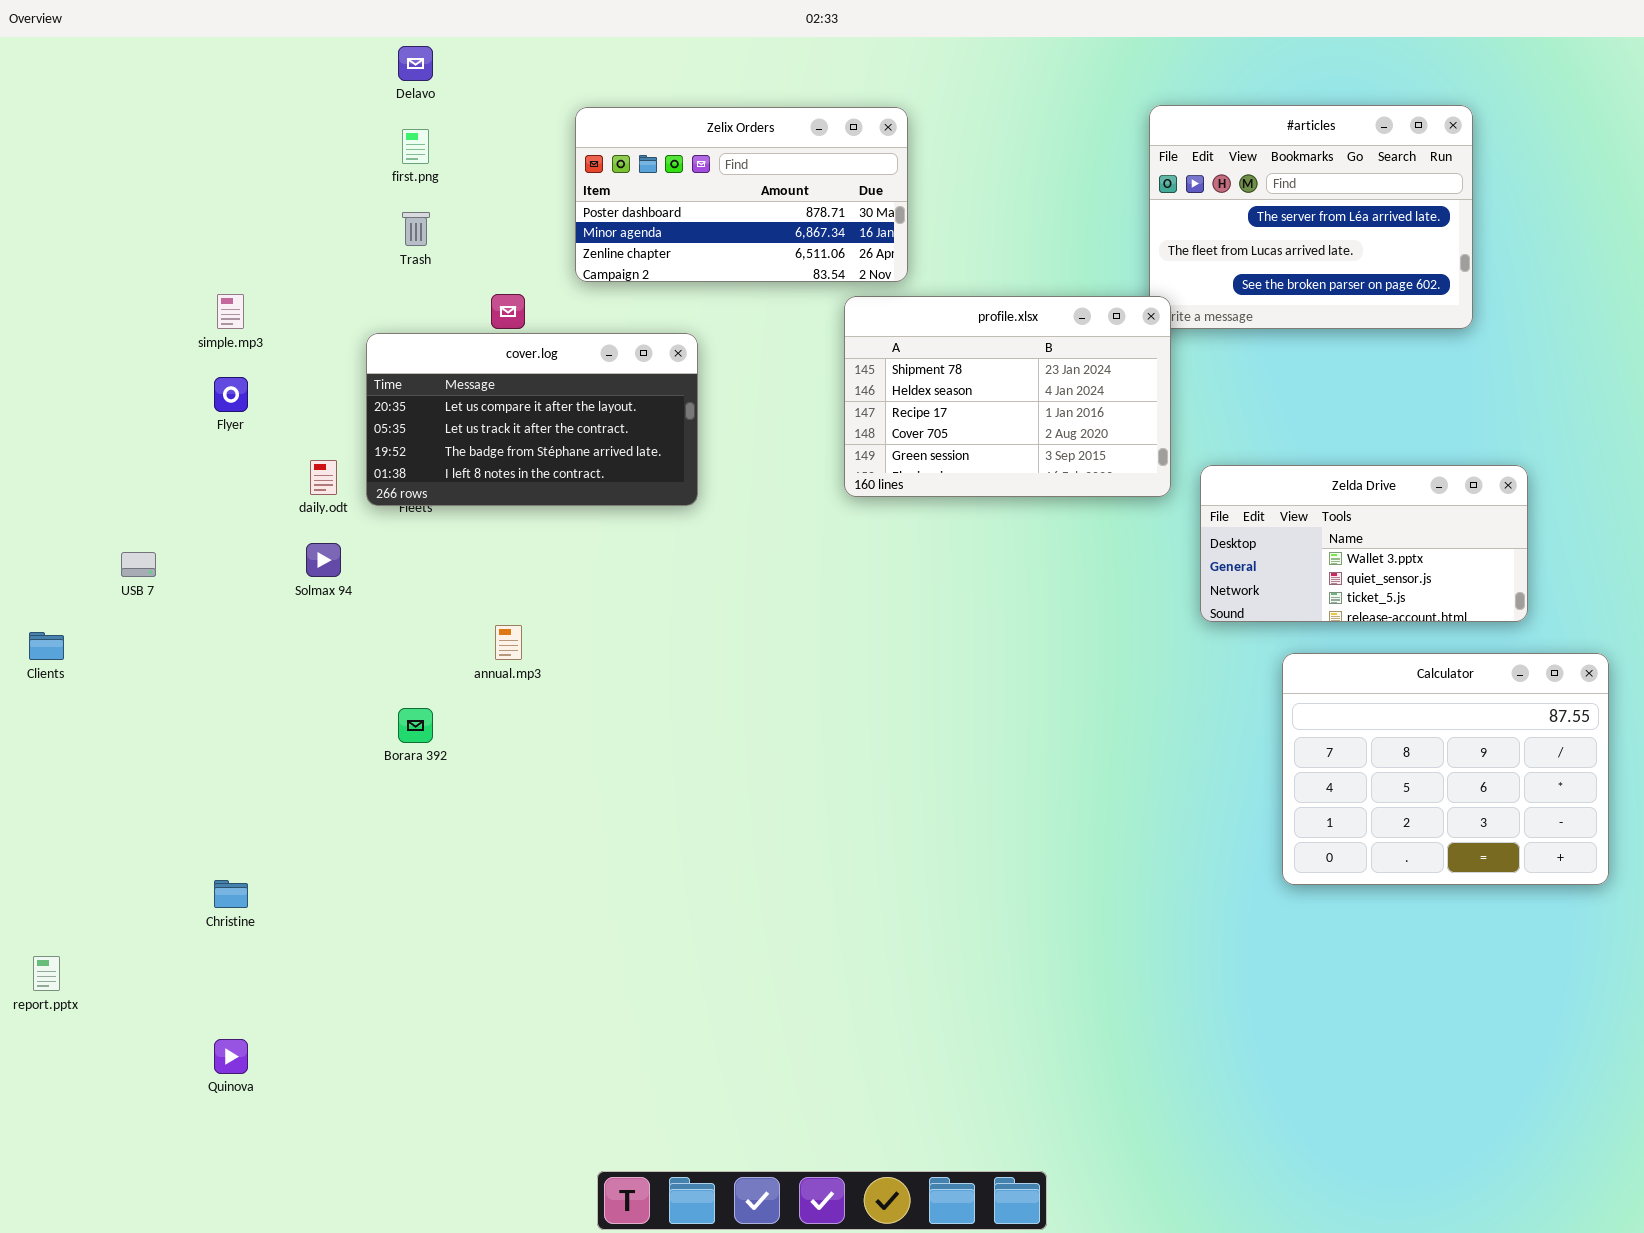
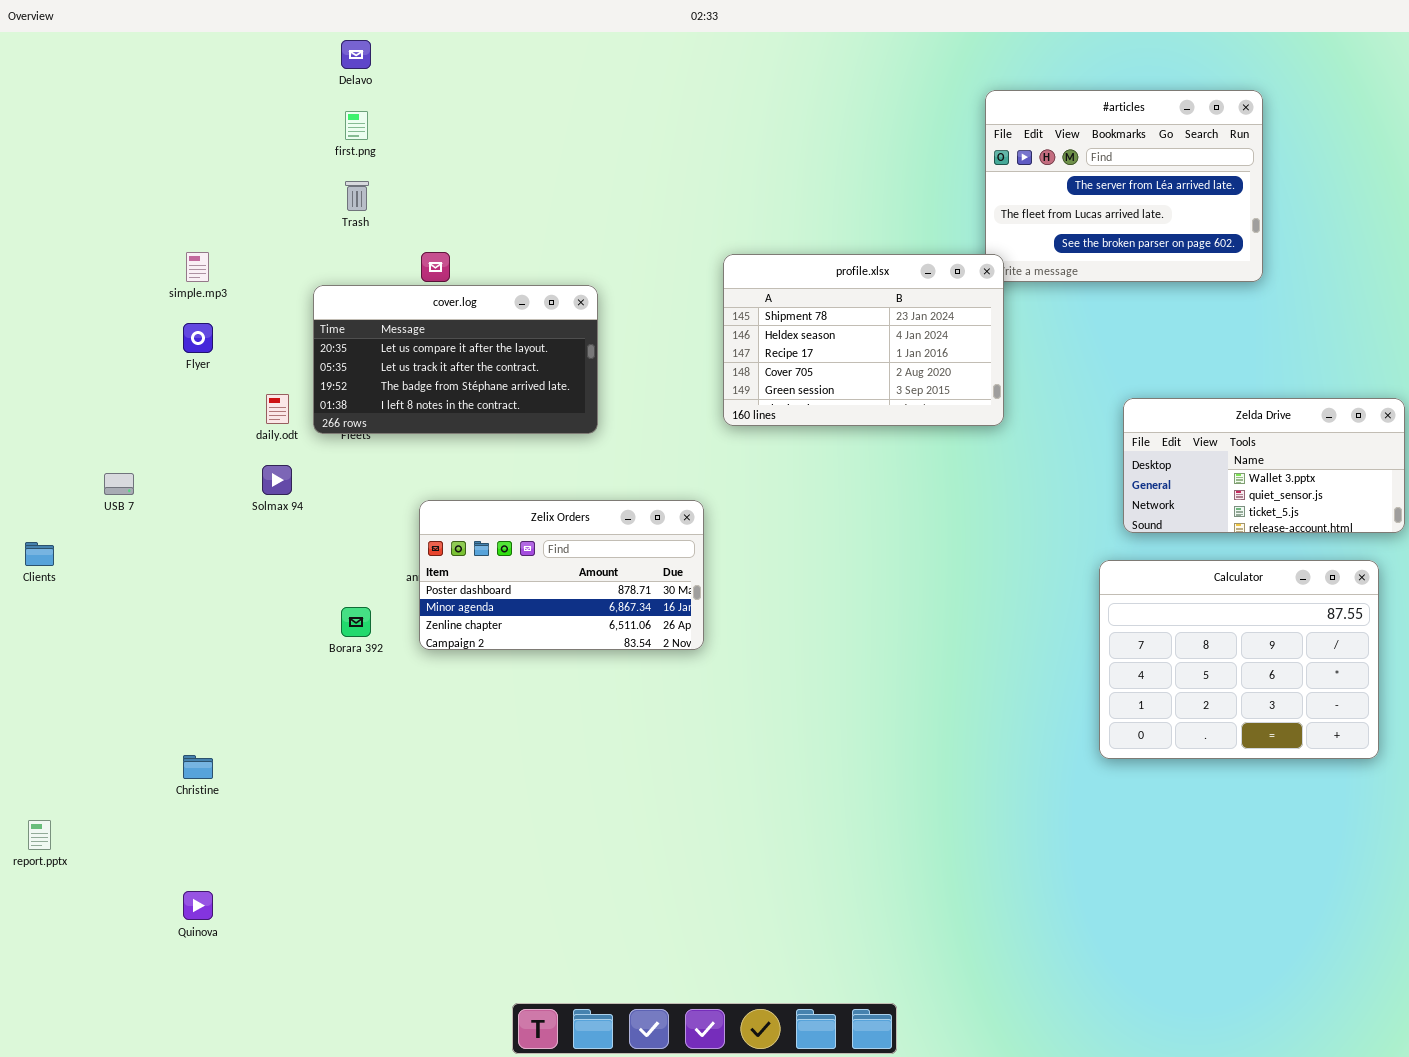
Zelix Orders: [575,107,908,282] -> [419,500,704,650], moved
Zelda Drive: [1200,465,1528,622] -> [1123,398,1405,533], moved

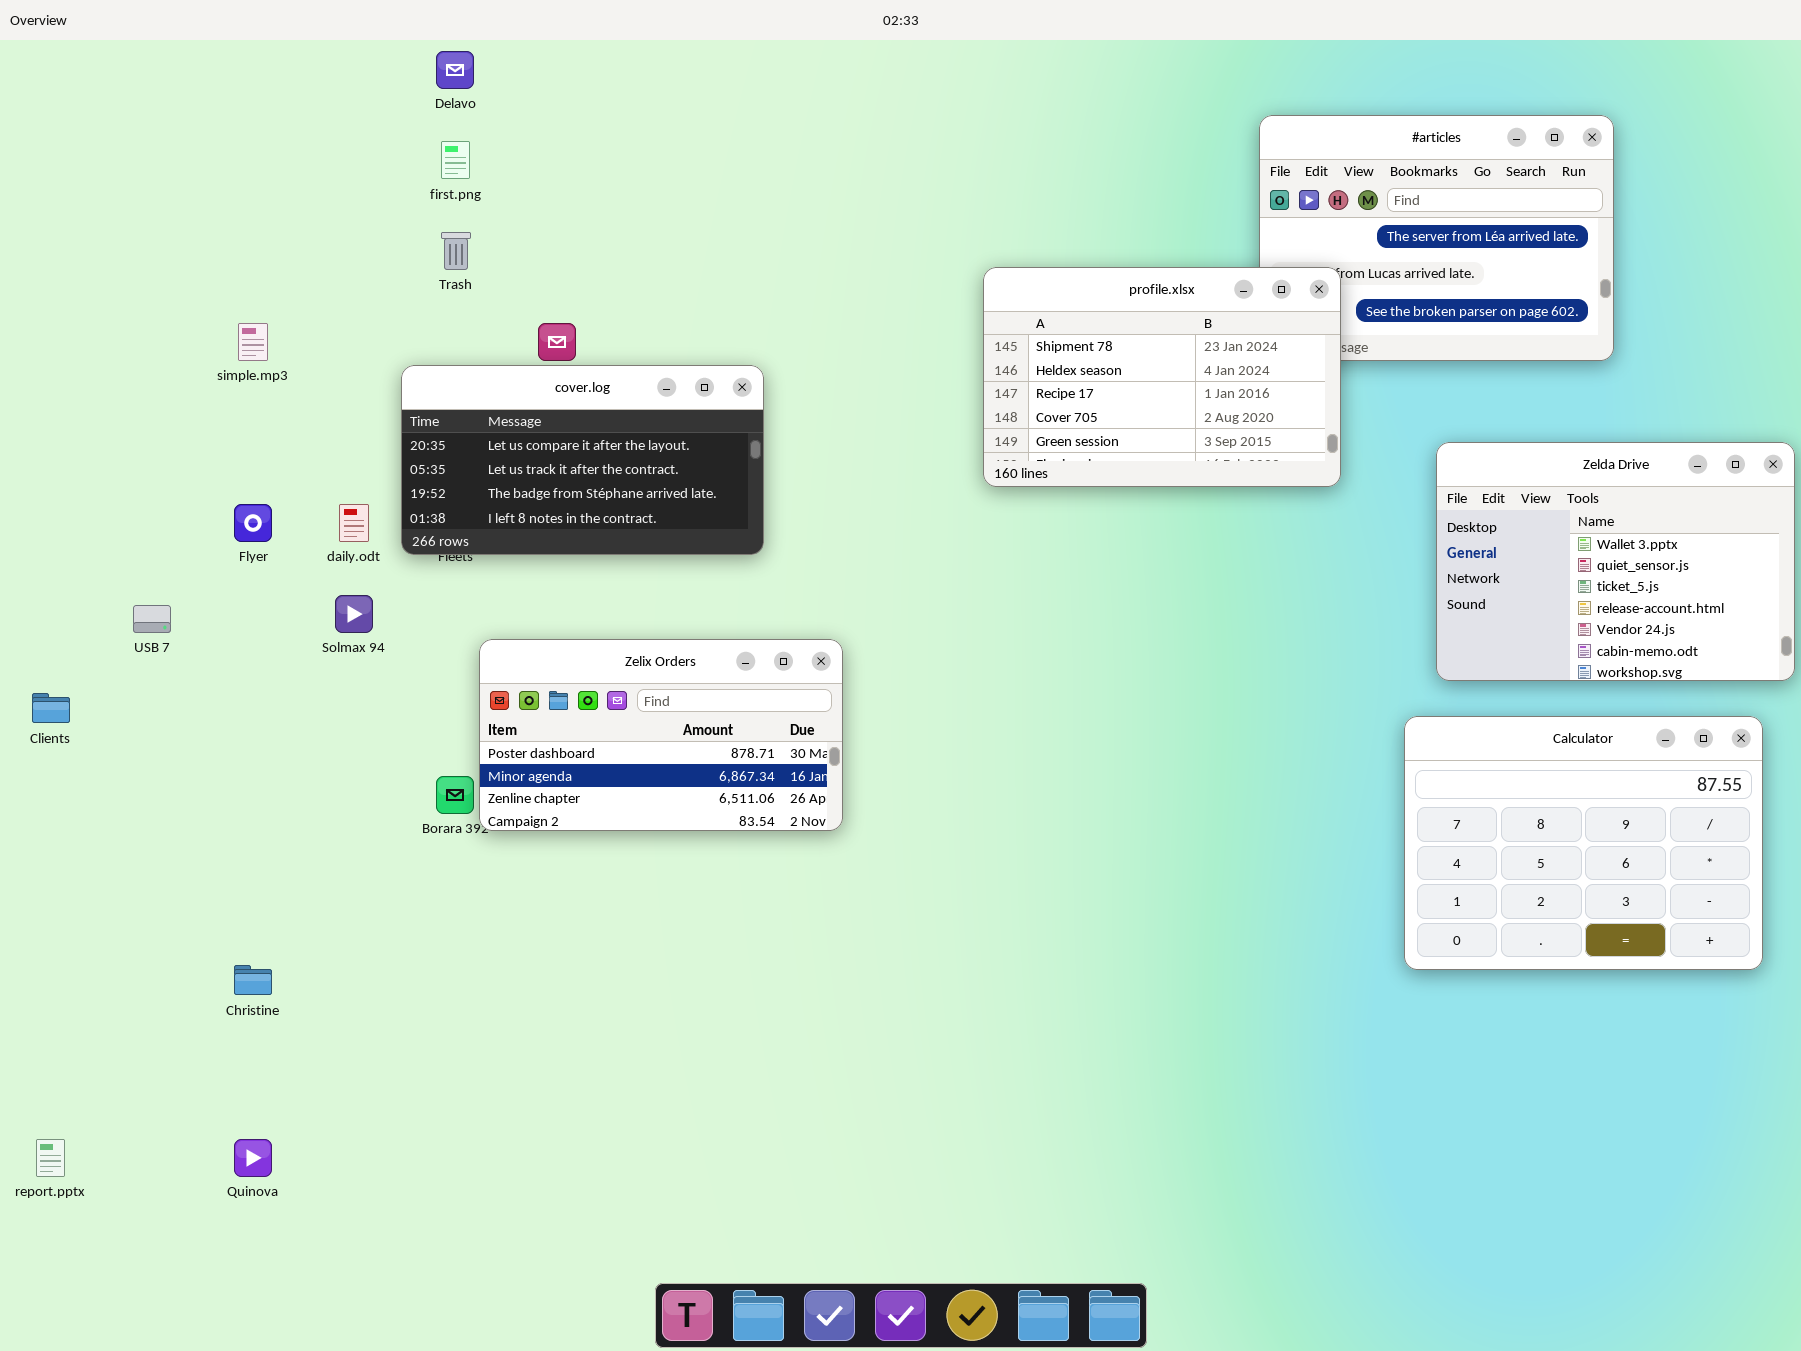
profile.xlsx: [723,254,1004,426] -> [983,267,1341,487], moved
Flyer: [183,323,213,353] -> [234,504,272,542], moved
Zelda Drive: [1123,398,1405,533] -> [1436,442,1795,681], resized
Zelix Orders: [419,500,704,650] -> [479,639,843,831], moved
report.pptx: [28,820,51,850] -> [36,1139,65,1177], moved

